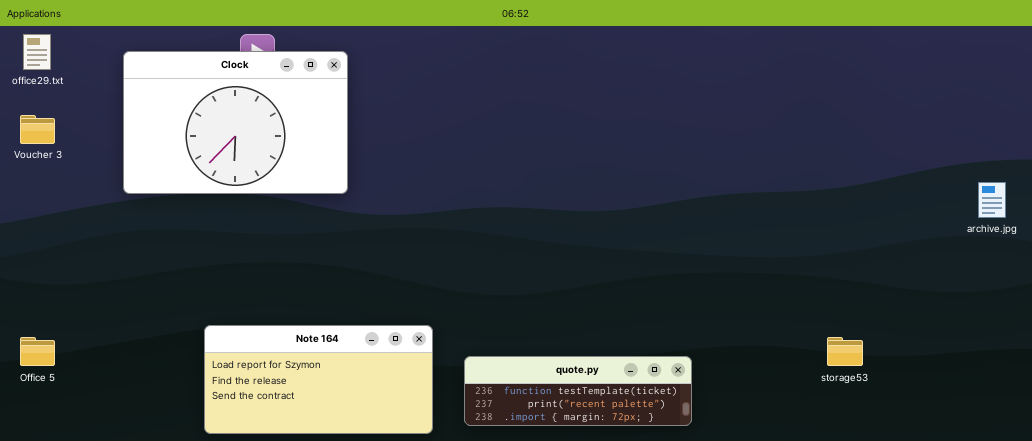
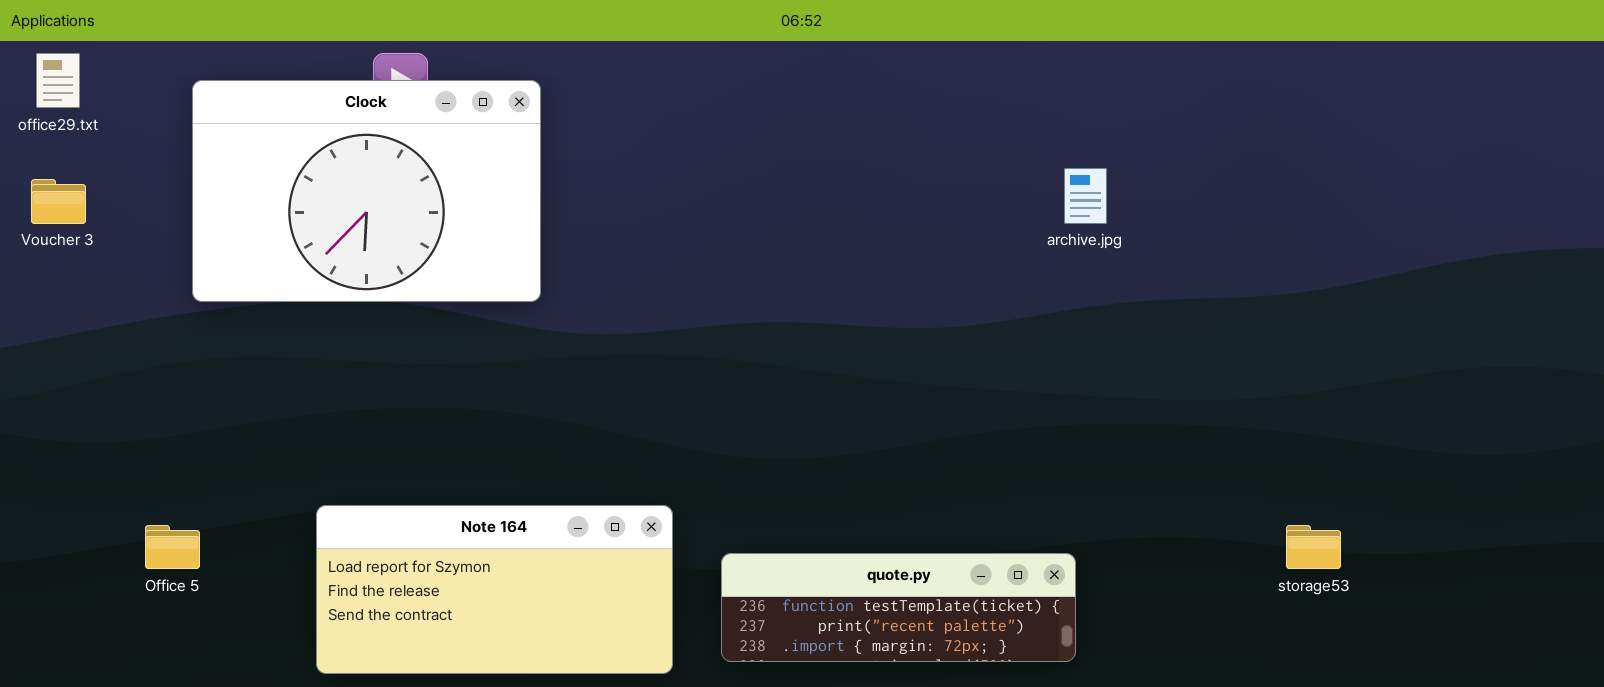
archive.jpg: [978,182,1006,218] -> [1064,168,1107,224], moved
Office 5: [20,337,55,366] -> [145,525,200,569], moved

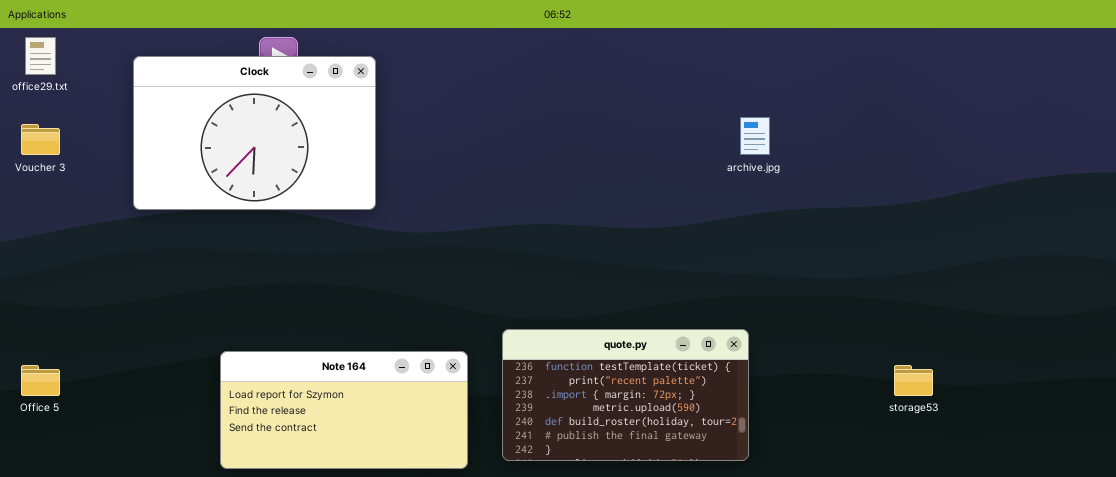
Office 5: [145,525,200,569] -> [21,365,60,396], moved
quote.py: [721,553,1076,662] -> [502,329,749,461], resized

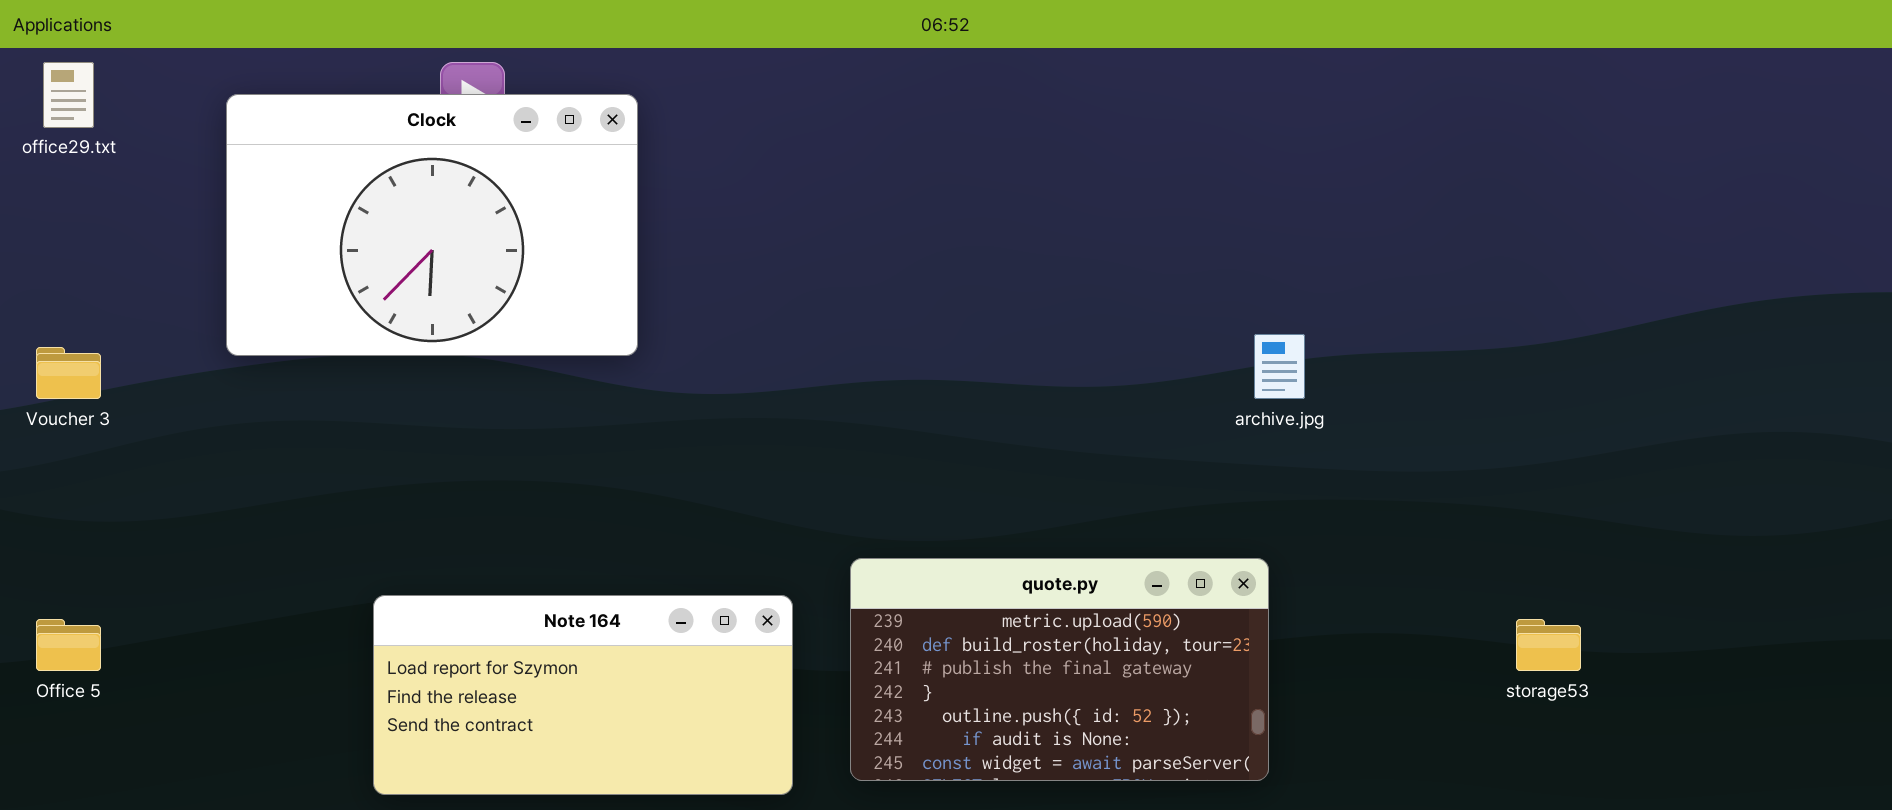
archive.jpg: [740,117,770,155] -> [1254,334,1305,399], moved
Voucher 3: [21,124,60,155] -> [36,347,101,399], moved
quote.py: [502,329,749,461] -> [850,558,1269,781], scrolled down 3 rows

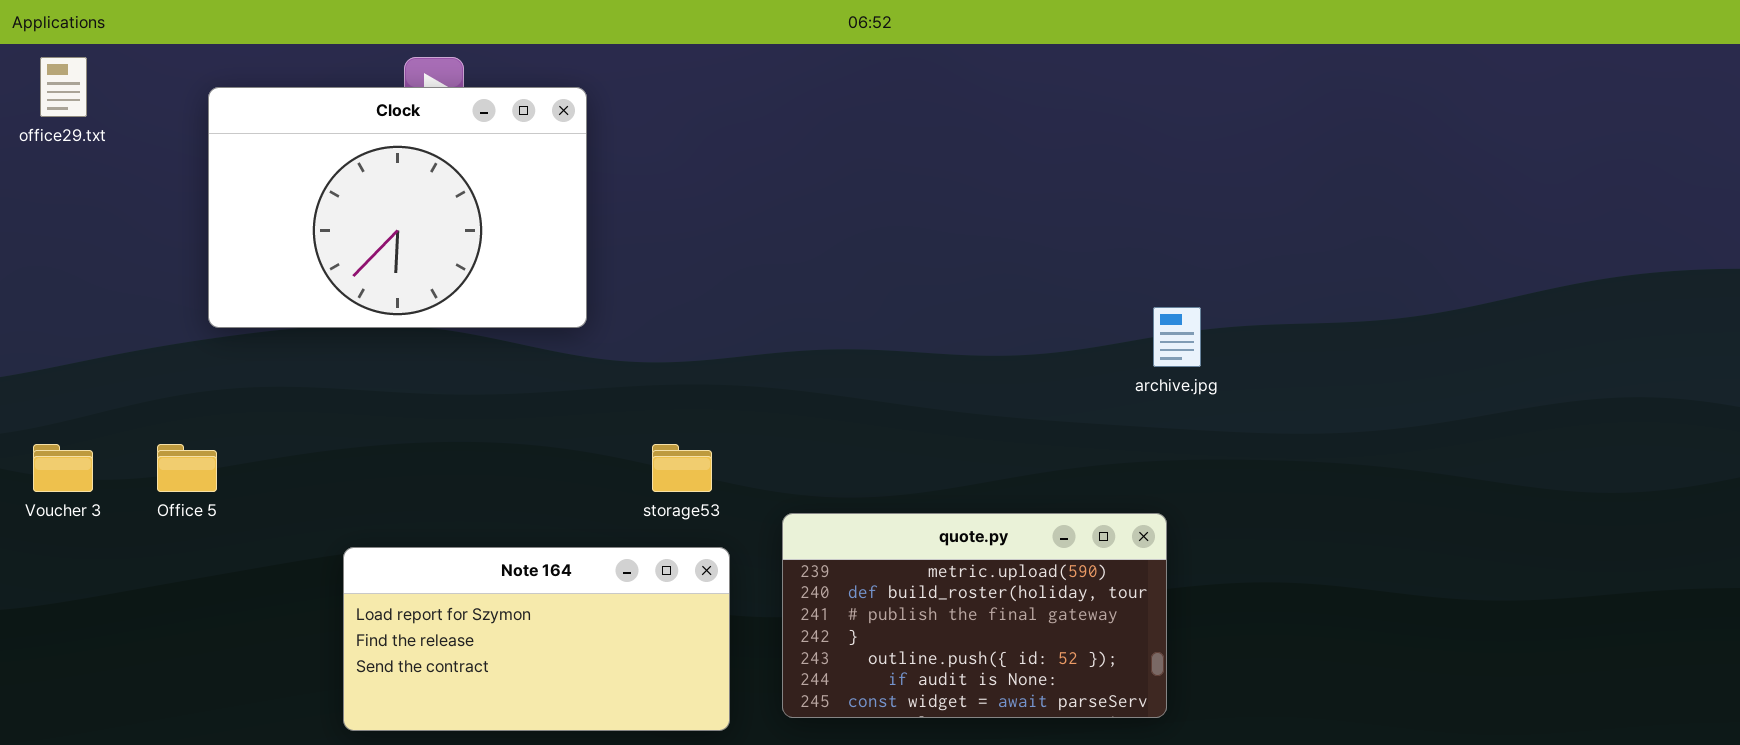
Voucher 3: [36,347,101,399] -> [33,444,93,492], moved
Office 5: [36,619,101,671] -> [157,444,217,492], moved
storage53: [1516,619,1581,671] -> [652,444,712,492], moved

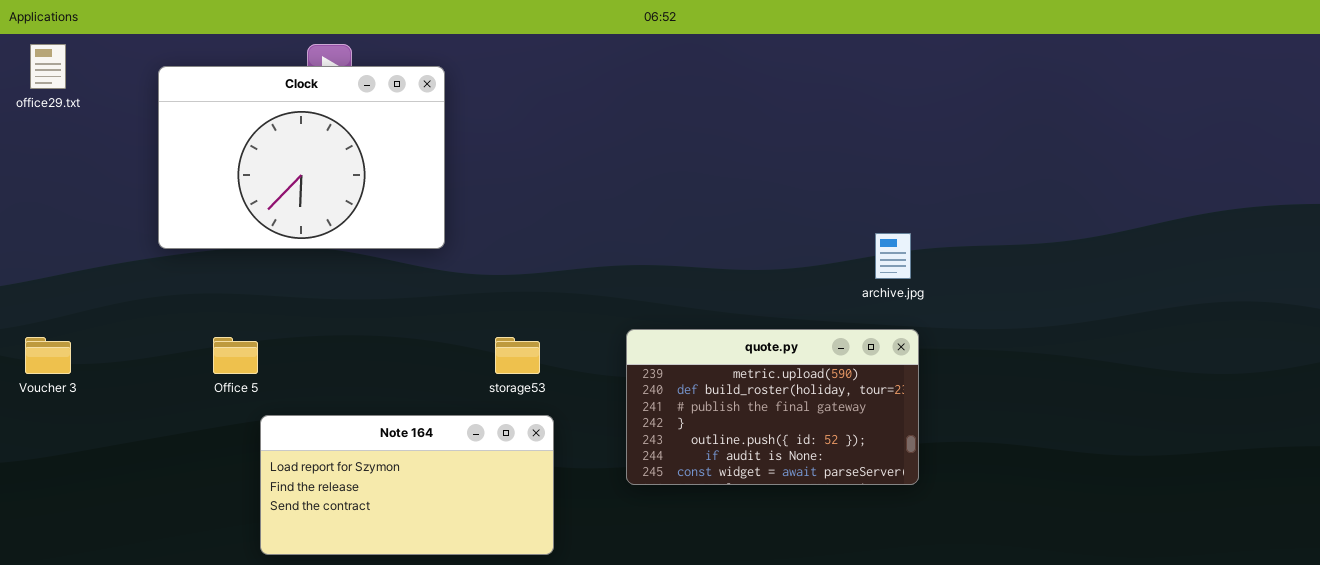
Office 5: [157,444,217,492] -> [213,337,258,374], moved
quote.py: [782,513,1167,718] -> [626,329,919,485], moved

